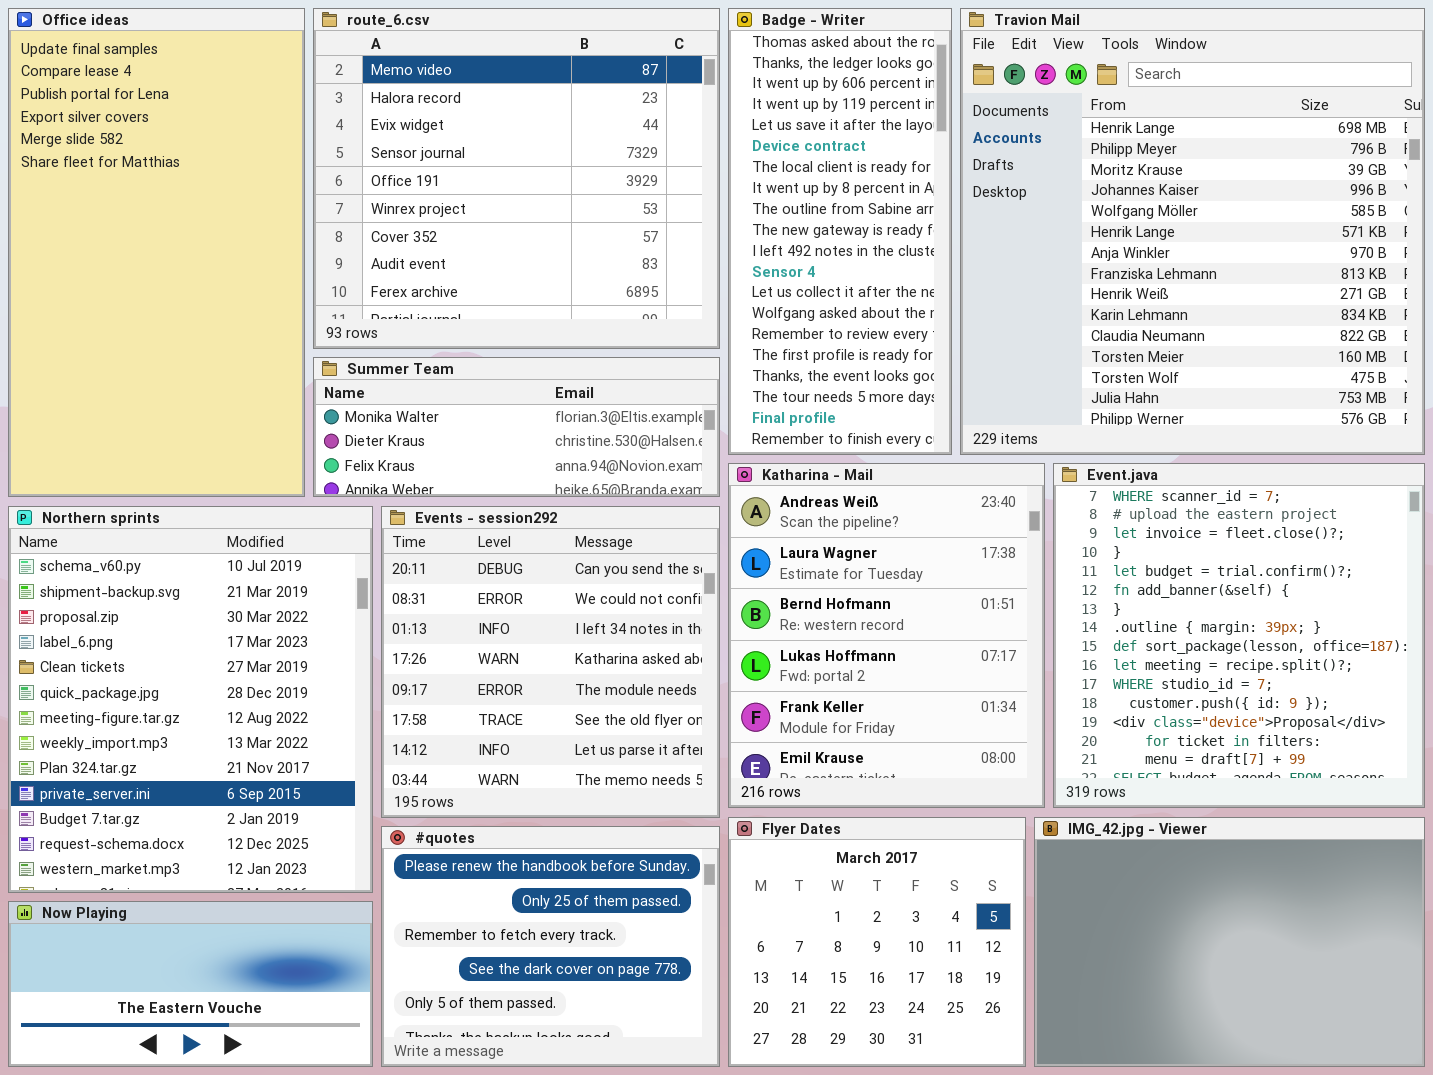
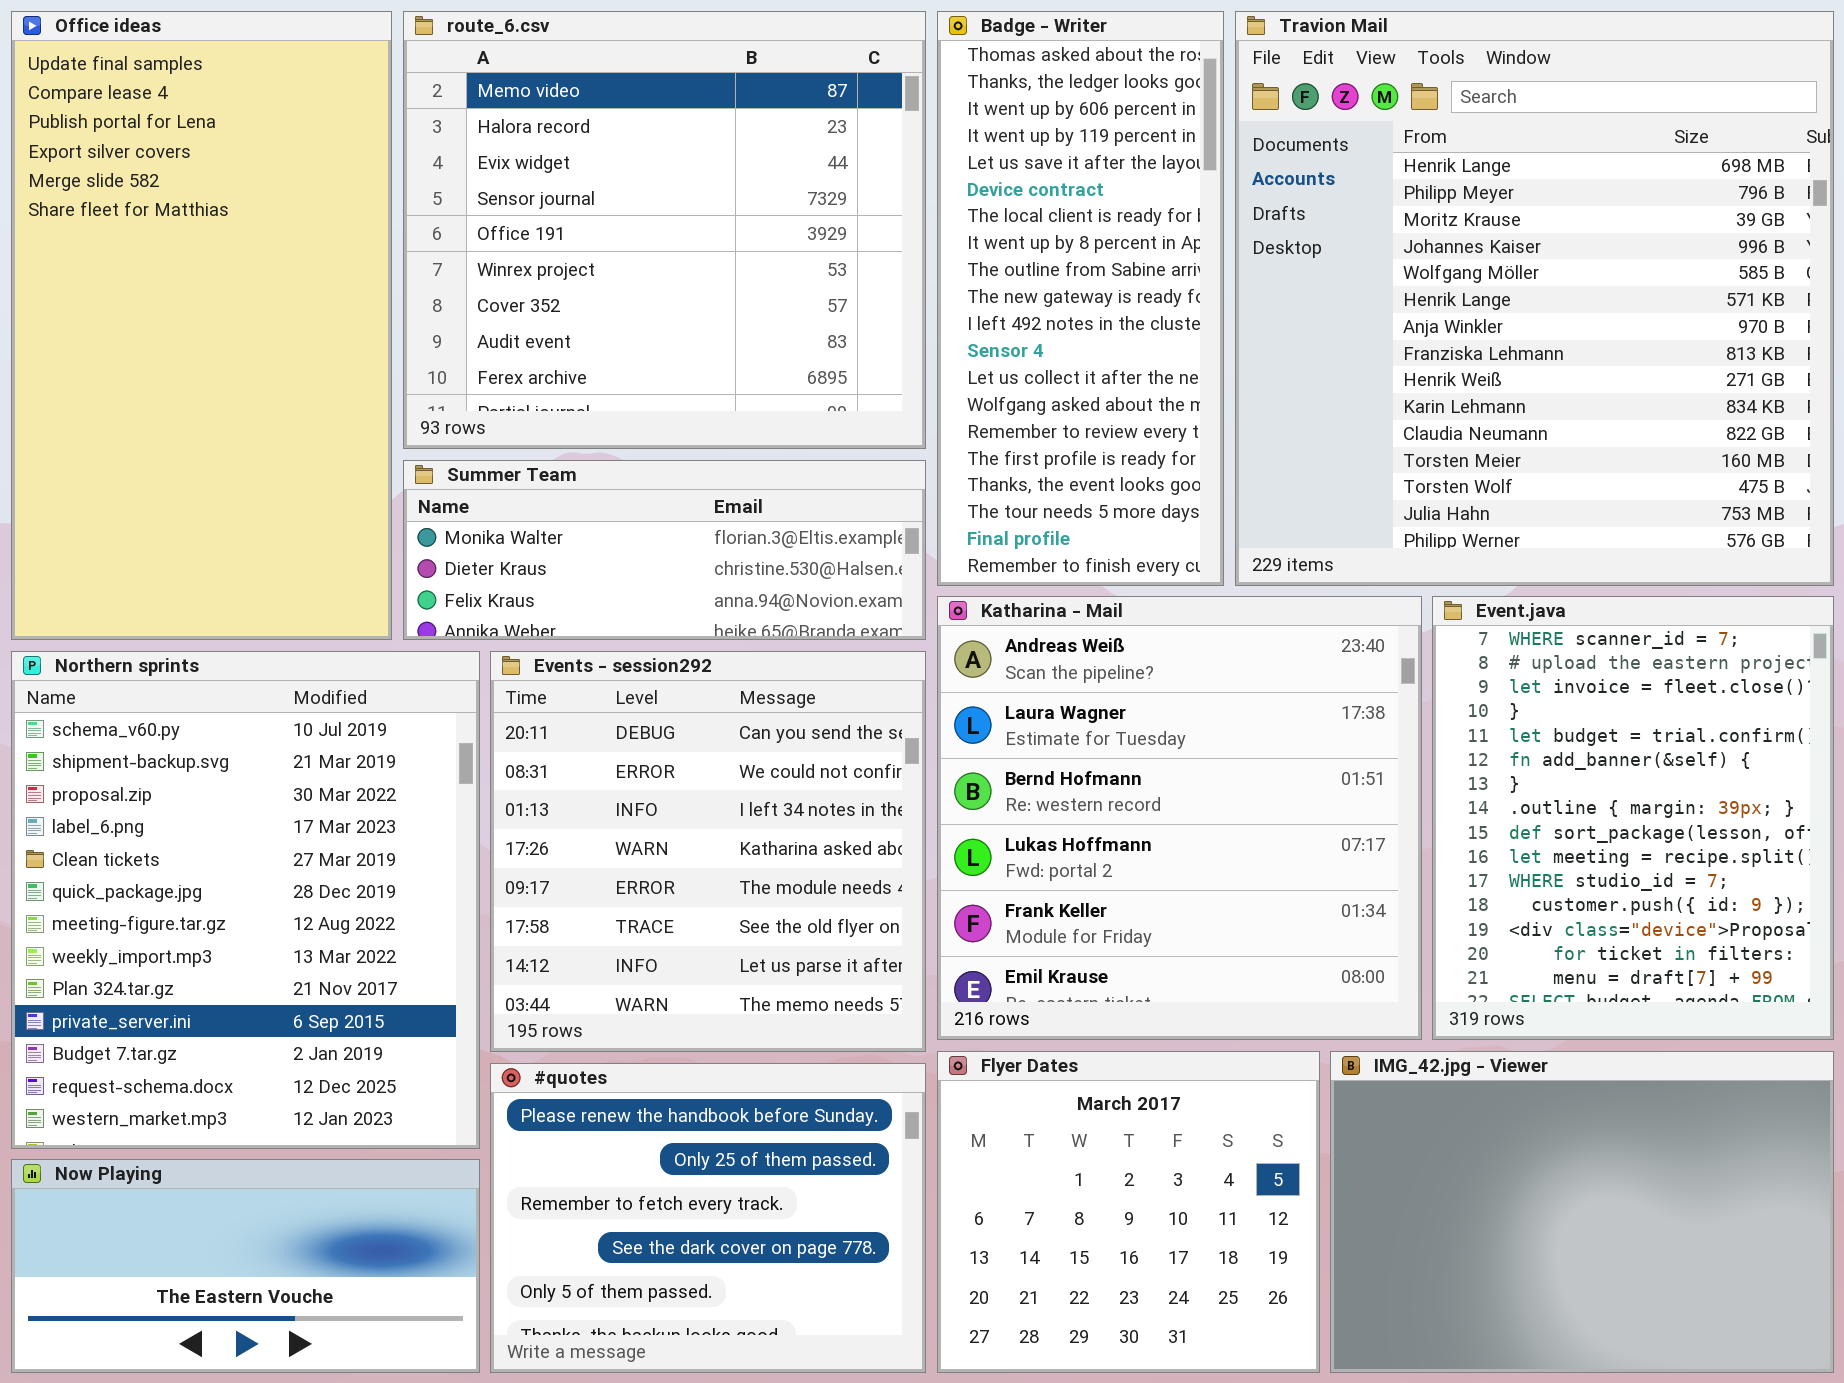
Katharina - Mail: [728,463,1045,808] -> [937,596,1422,1040], resized
Event.java: [1053,463,1425,808] -> [1432,596,1834,1040], resized

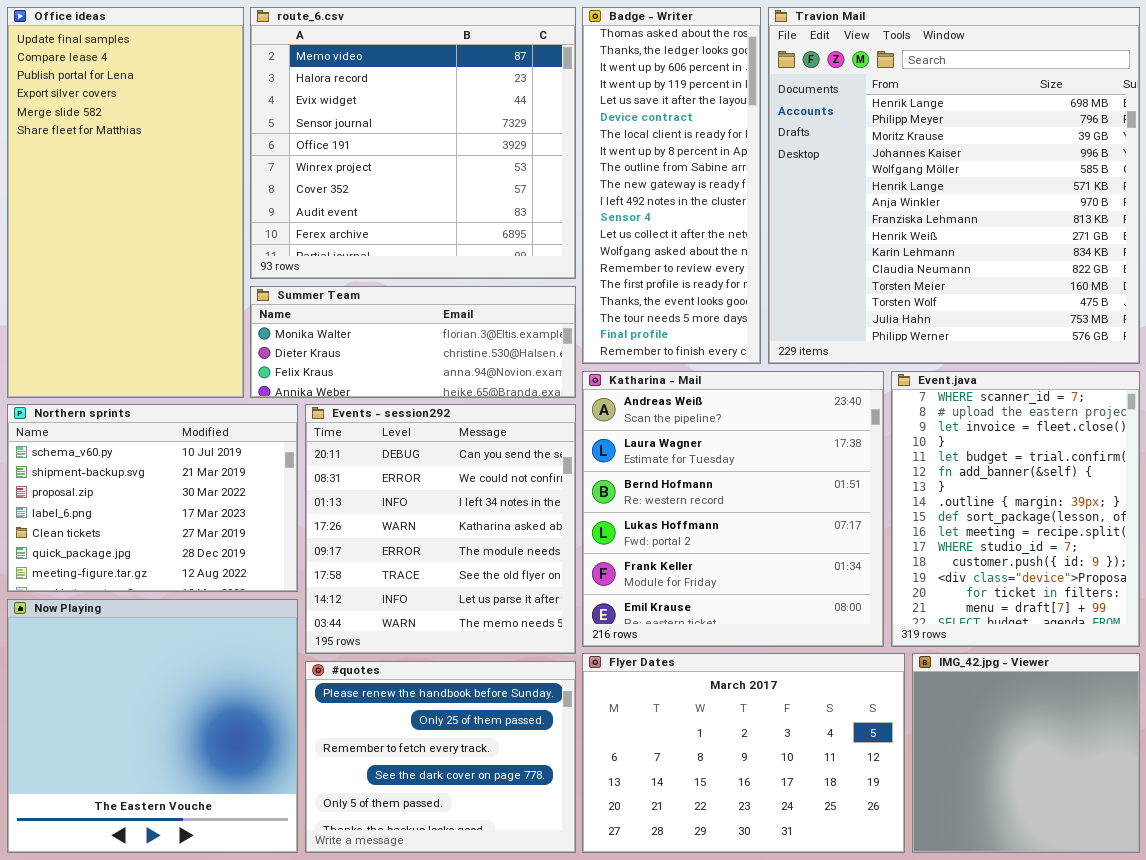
Northern sprints: [11,651,480,1149] -> [7,404,298,592], resized
Flyer Dates: [937,1051,1320,1373] -> [582,653,905,853], resized
IMG_42.jpg - Viewer: [1330,1051,1834,1373] -> [912,653,1140,853], resized
Now Playing: [11,1159,480,1373] -> [7,599,298,853], resized

